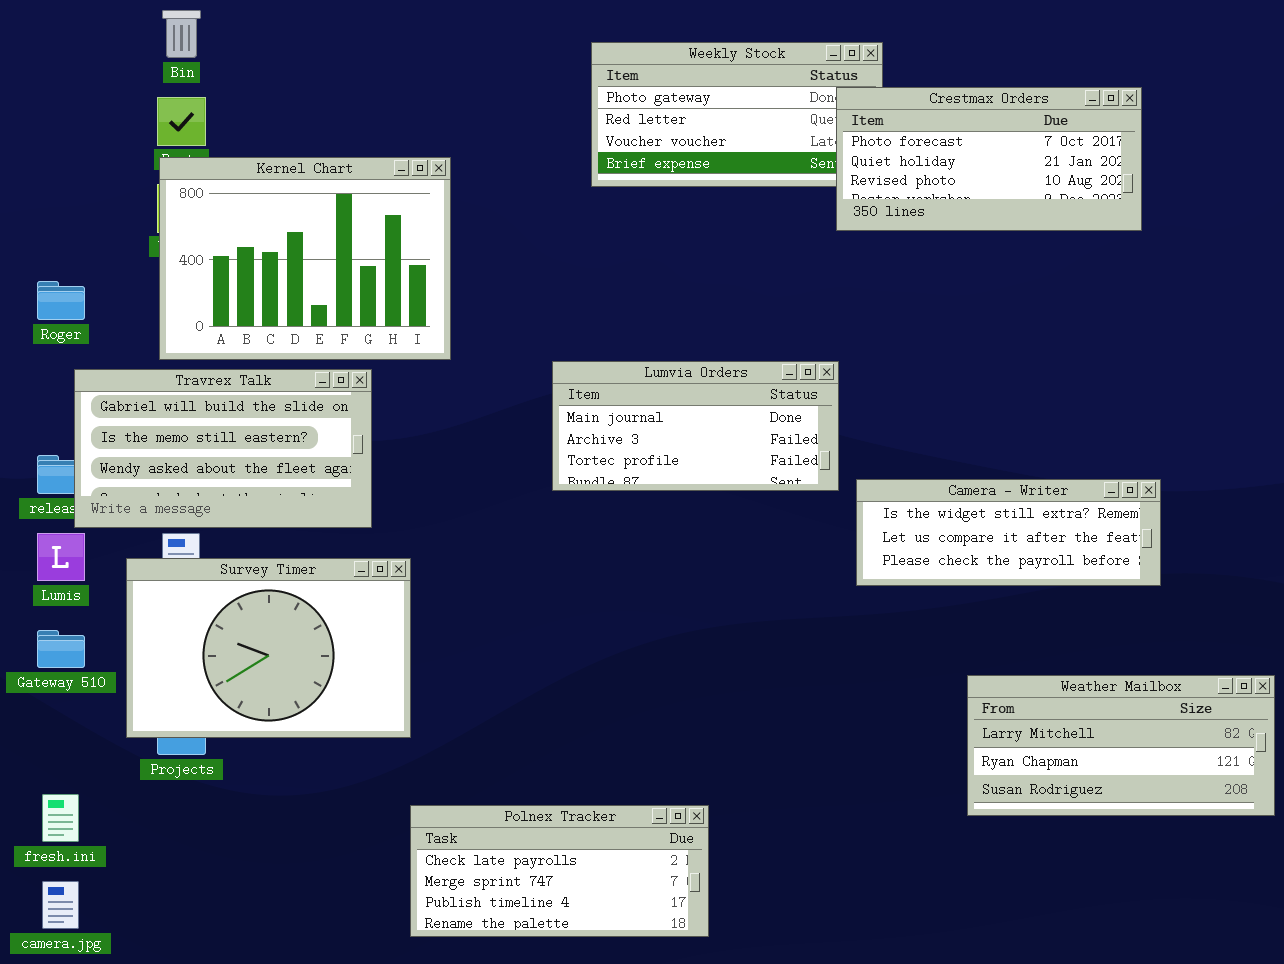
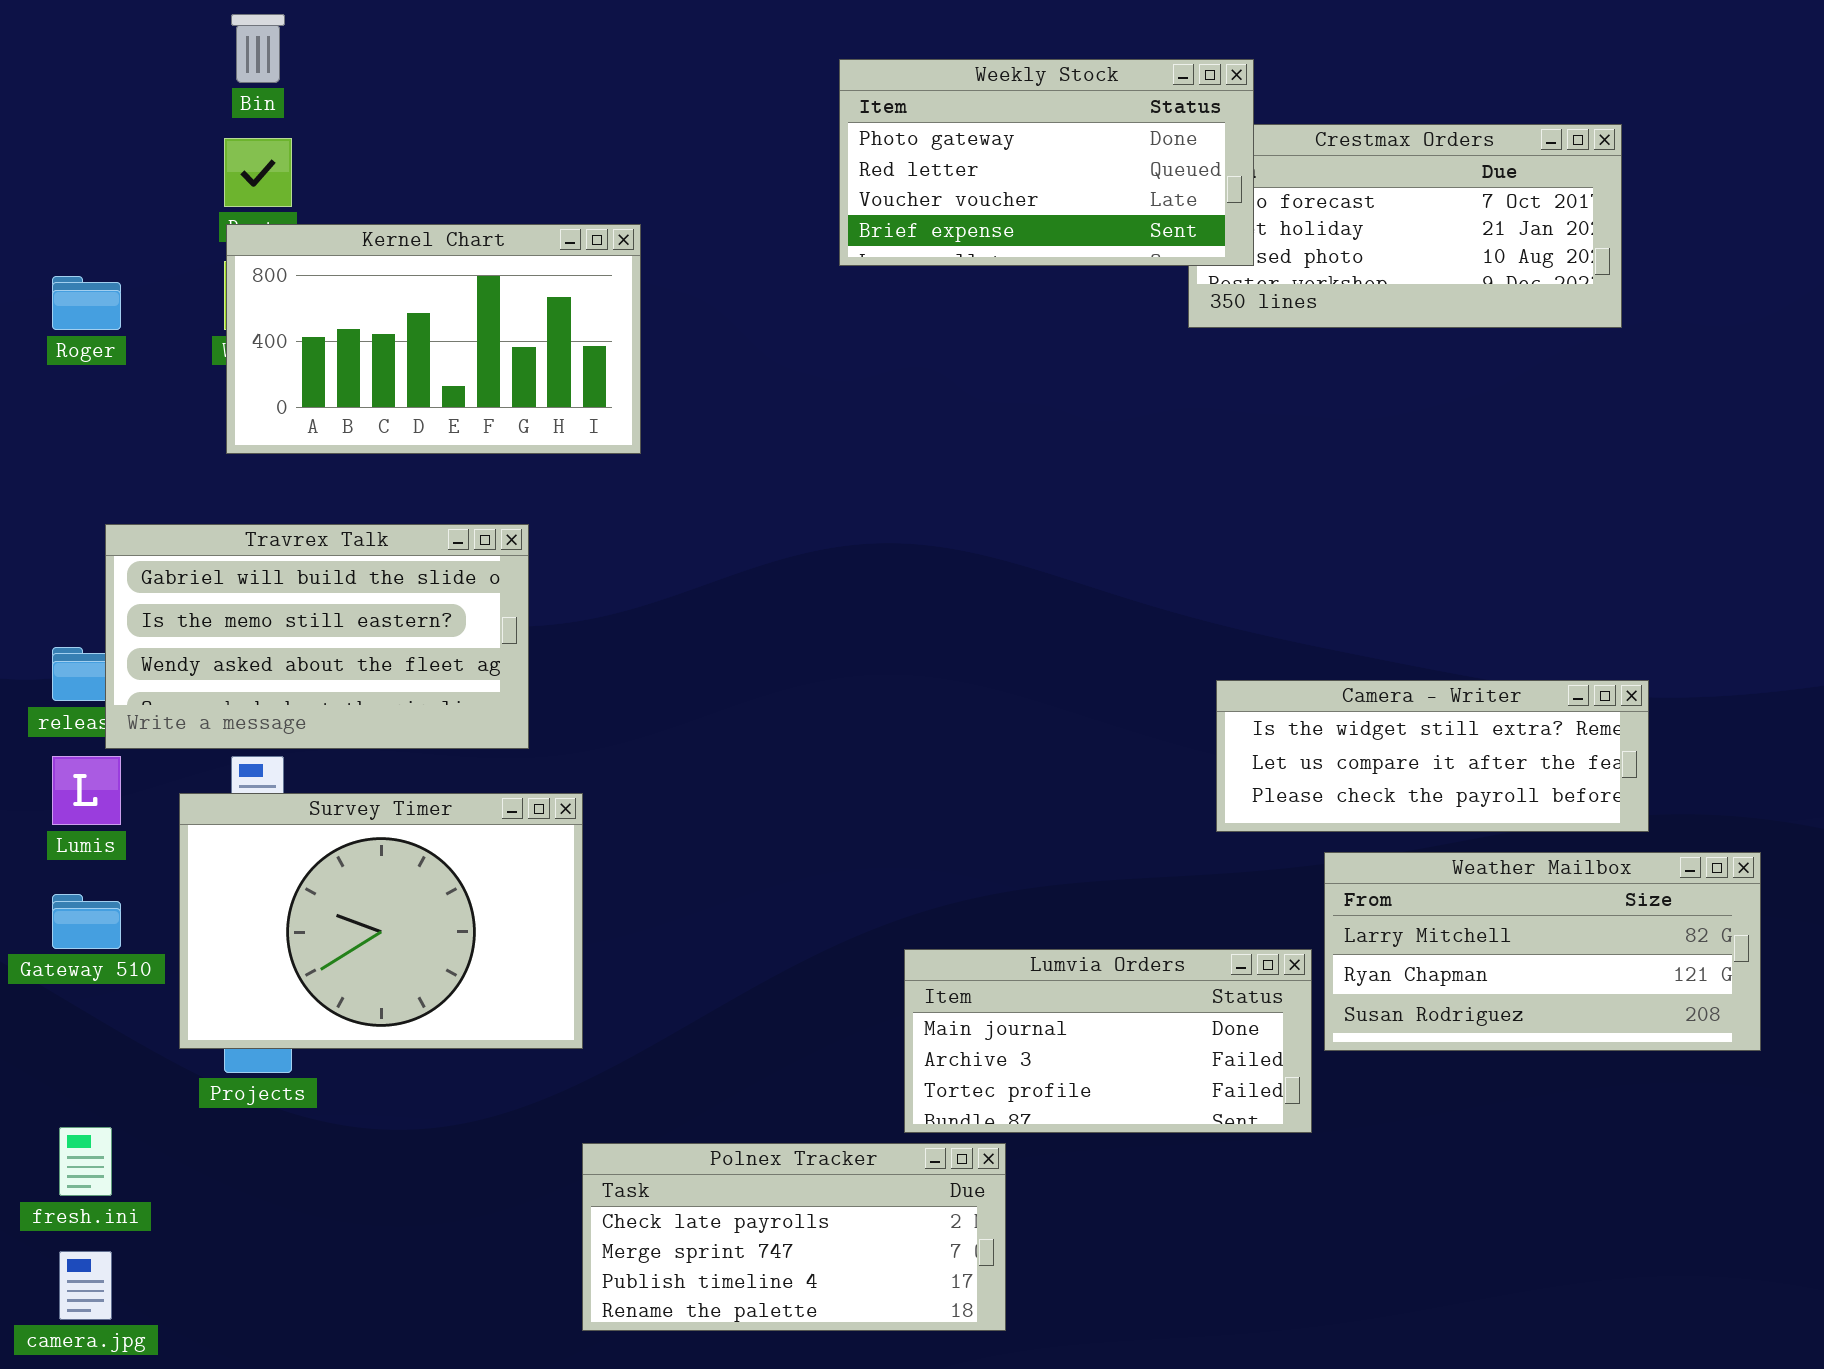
Weekly Stock: [591,42,883,187] -> [839,59,1254,266], raised
Kernel Chart: [159,157,451,360] -> [226,224,641,454], resized
Roger: [37,281,85,320] -> [52,276,121,330], moved
Lumvia Orders: [552,361,839,491] -> [904,949,1312,1133], moved
Weather Mailbox: [967,675,1275,816] -> [1324,852,1761,1051], moved

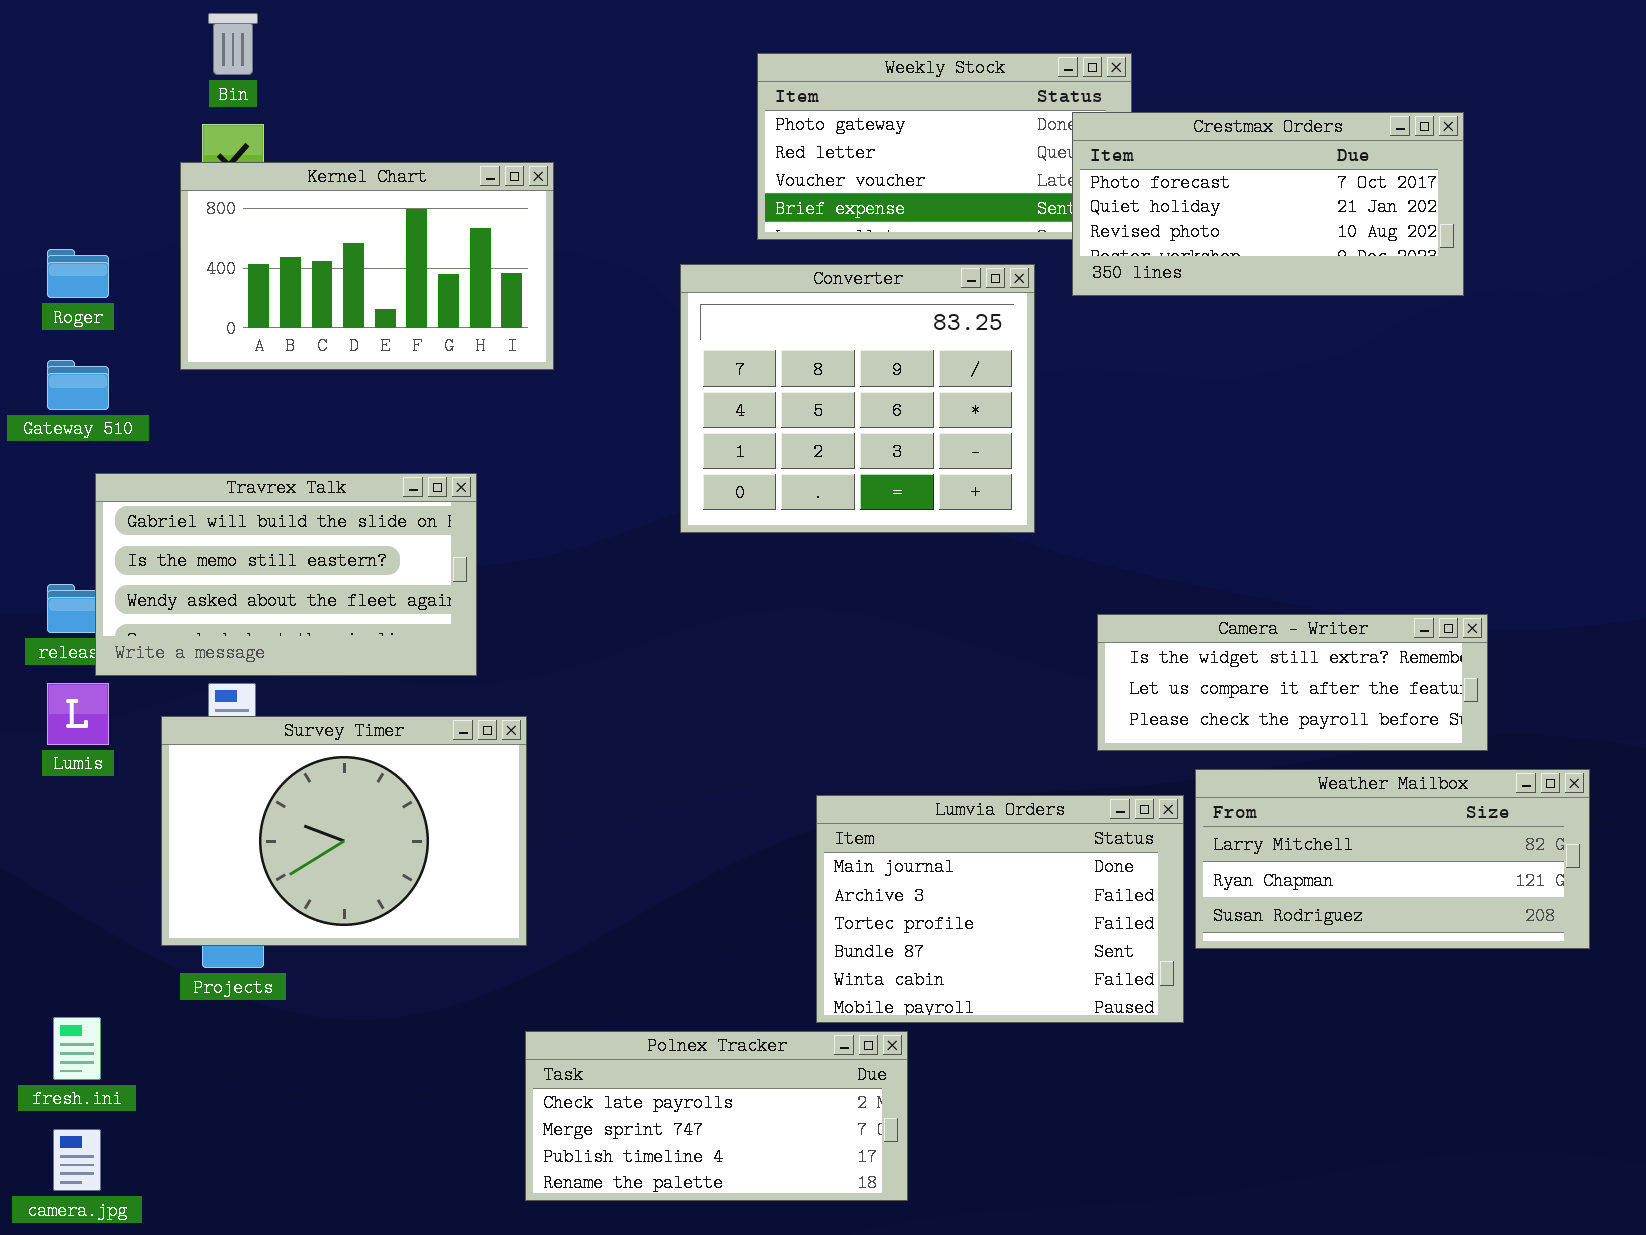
Crestmax Orders: [1188,124,1622,328] -> [1072,112,1464,296], raised
Kernel Chart: [226,224,641,454] -> [180,162,554,370], moved
Converter: none -> [680,264,1035,533], opened
Gateway 510: [52,894,121,949] -> [47,360,109,410], moved
Lumvia Orders: [904,949,1312,1133] -> [816,795,1184,1023], resized

